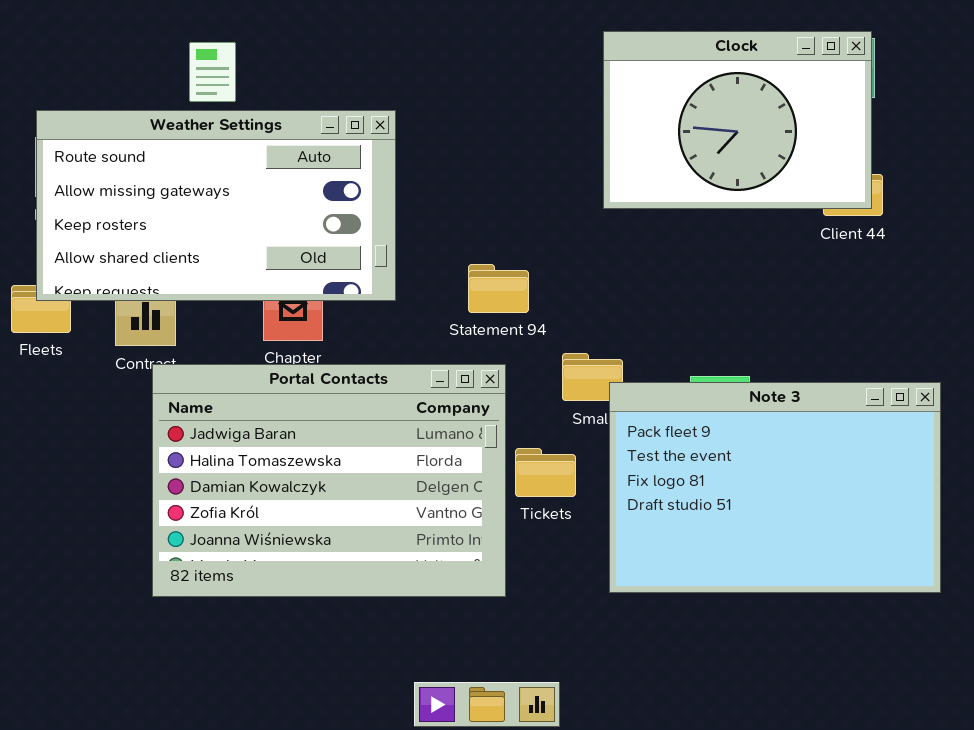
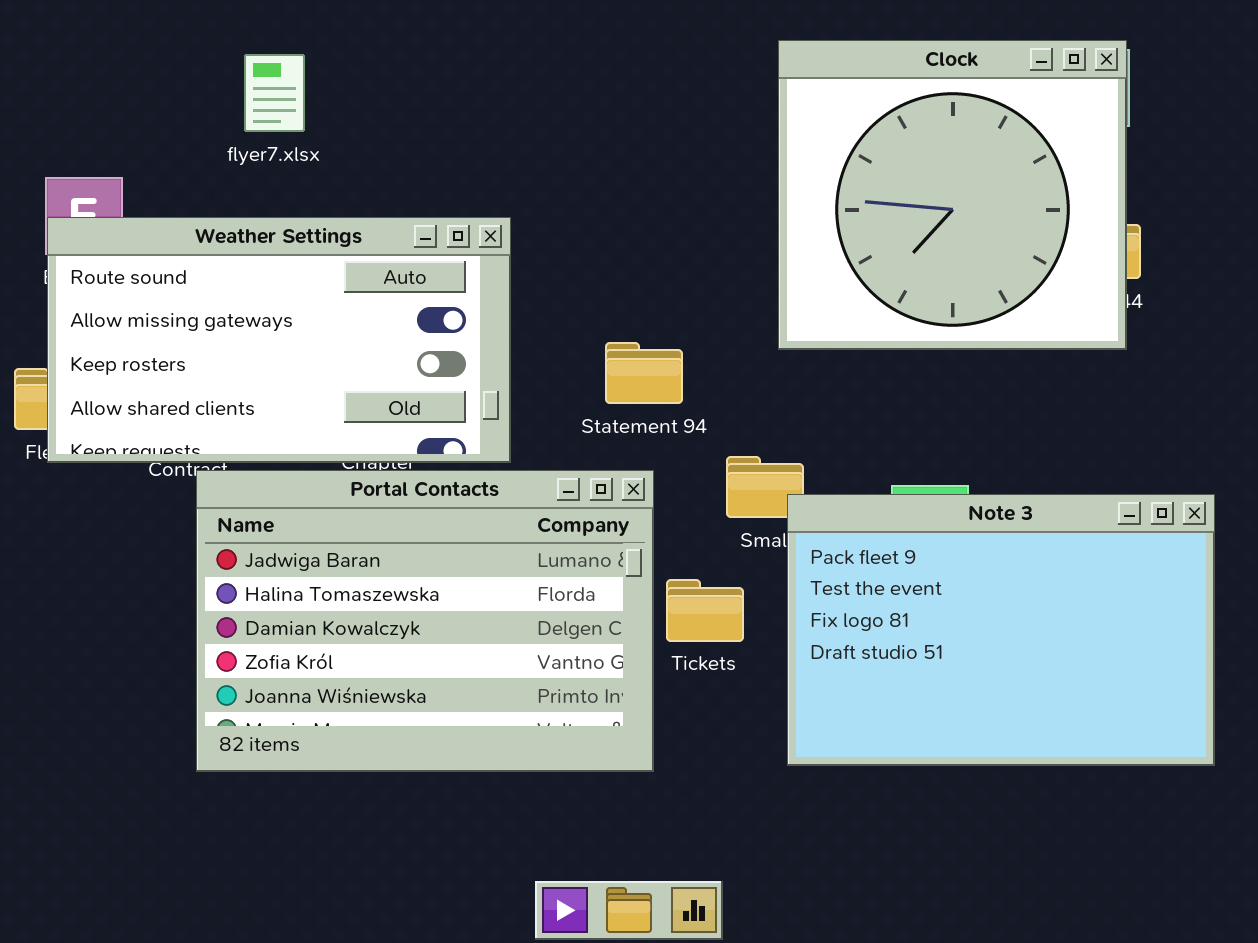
Clock: [603,31,872,209] -> [778,40,1127,350], resized
Weather Settings: [36,110,396,301] -> [47,217,511,463], moved

